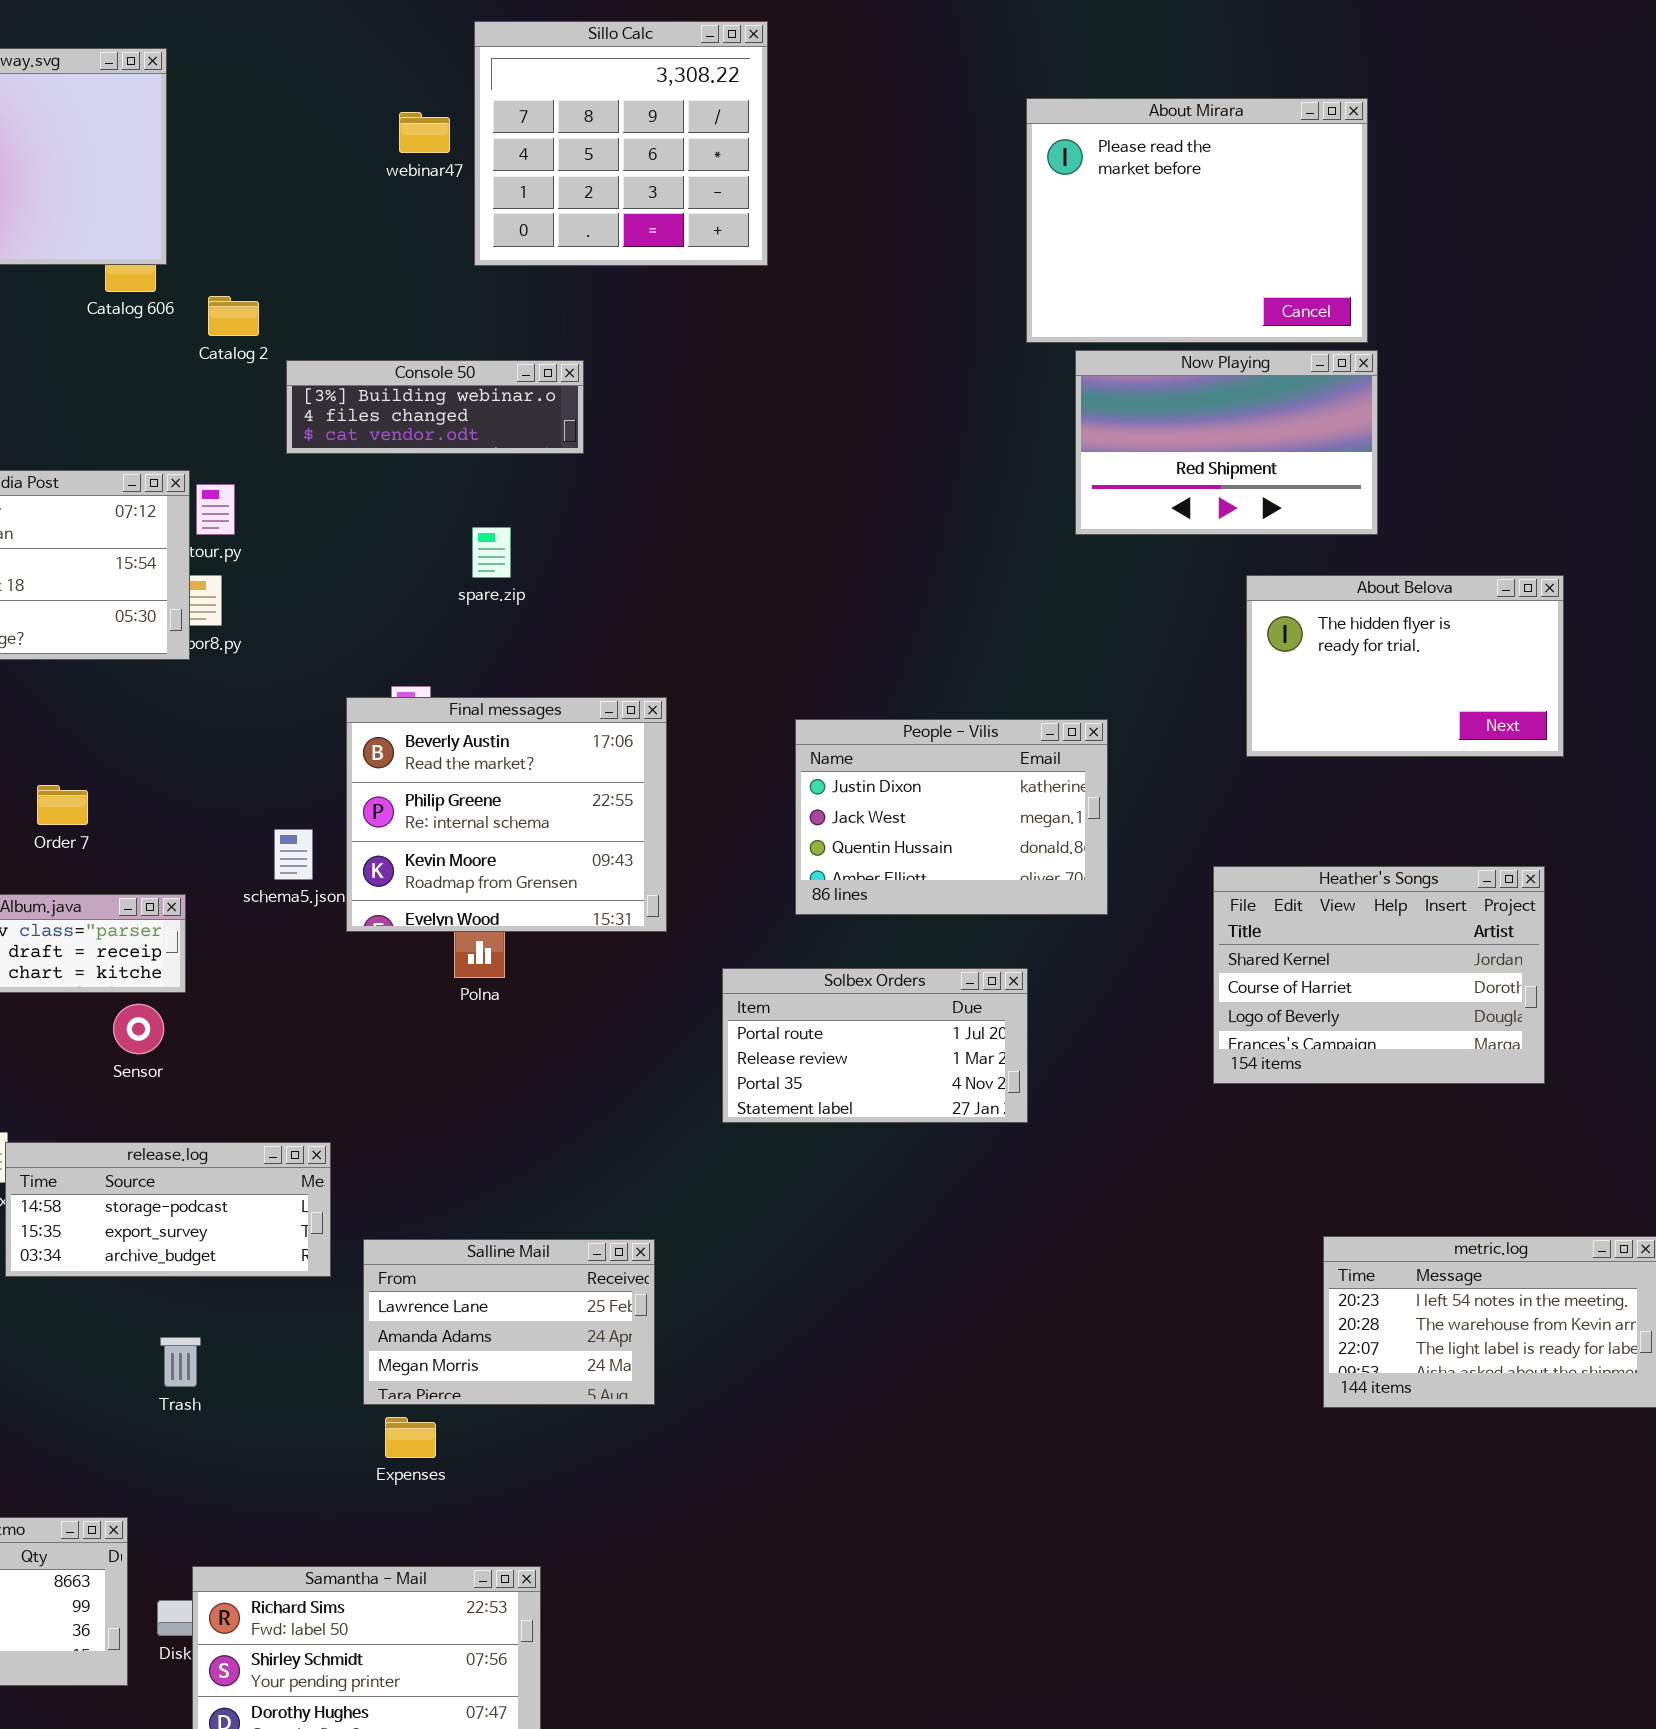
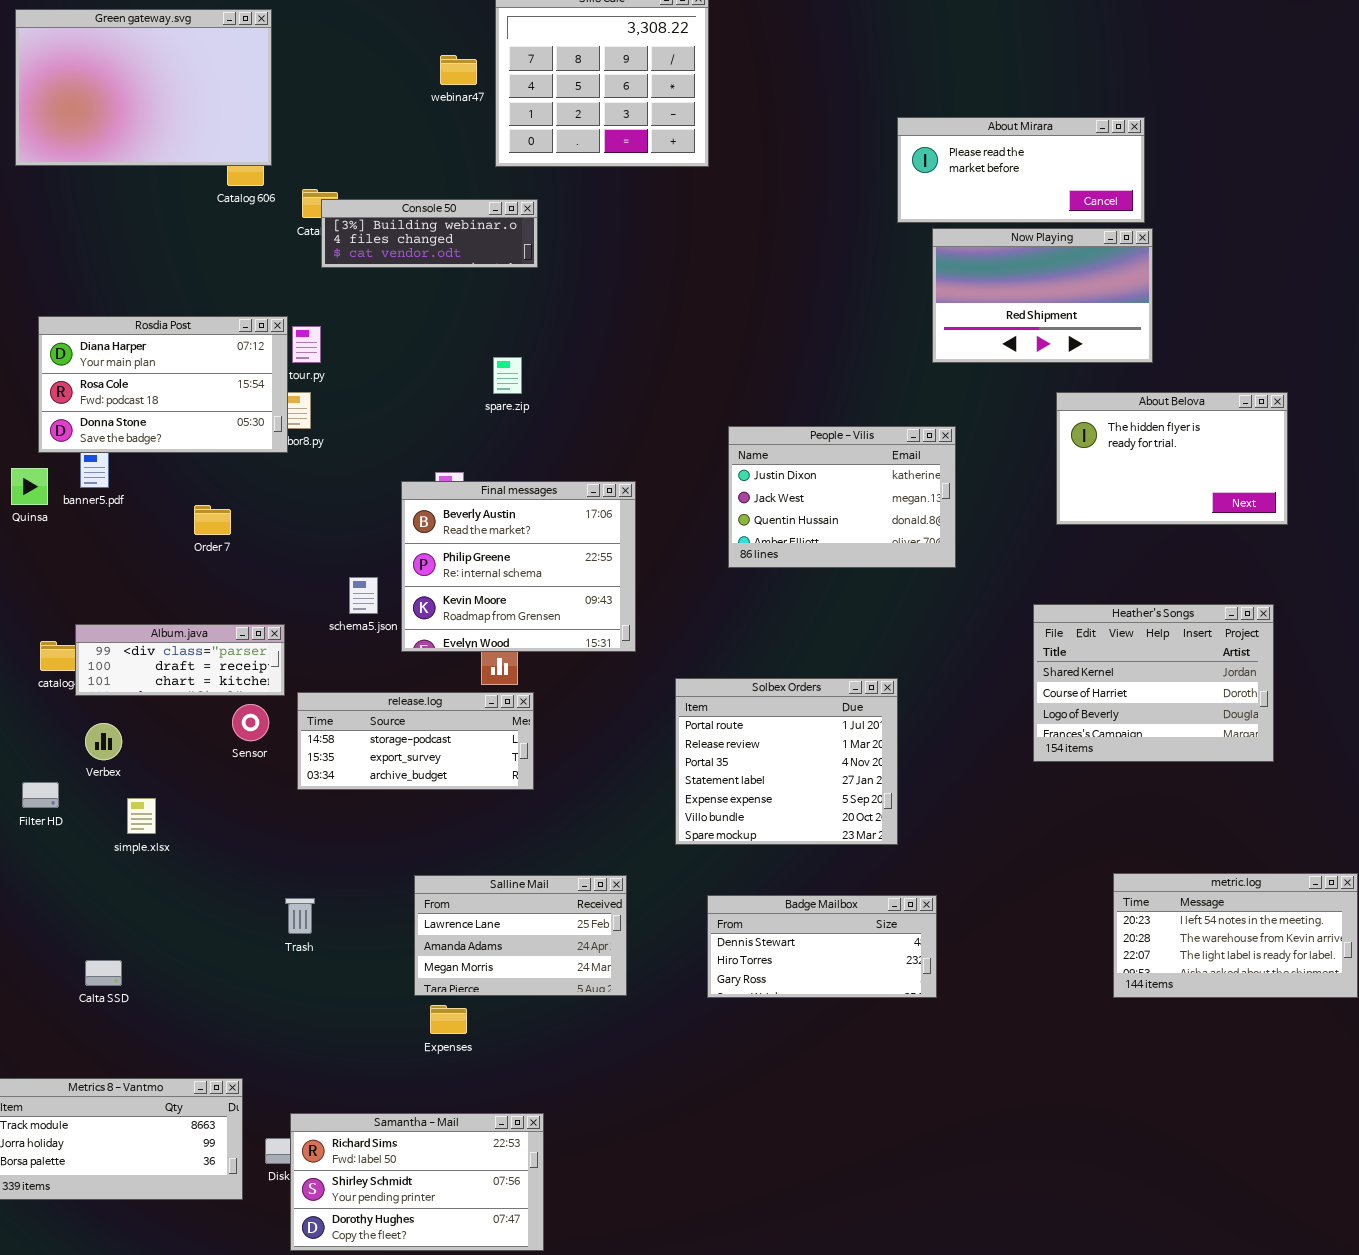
About Mirara: [1026,98,1368,343] -> [897,117,1145,223], resized
Console 50: [286,360,584,454] -> [321,199,538,268], moved
People - Vilis: [795,719,1108,915] -> [728,426,956,568], moved
Order 7: [37,785,88,825] -> [194,505,231,535], moved
Solbex Orders: [722,968,1028,1123] -> [675,678,898,845], resized
release.log: [5,1142,331,1277] -> [297,692,534,790], moved
Badge Mailbox: none -> [707,895,937,998], opened
Trash: [160,1337,201,1387] -> [285,898,315,934], moved

